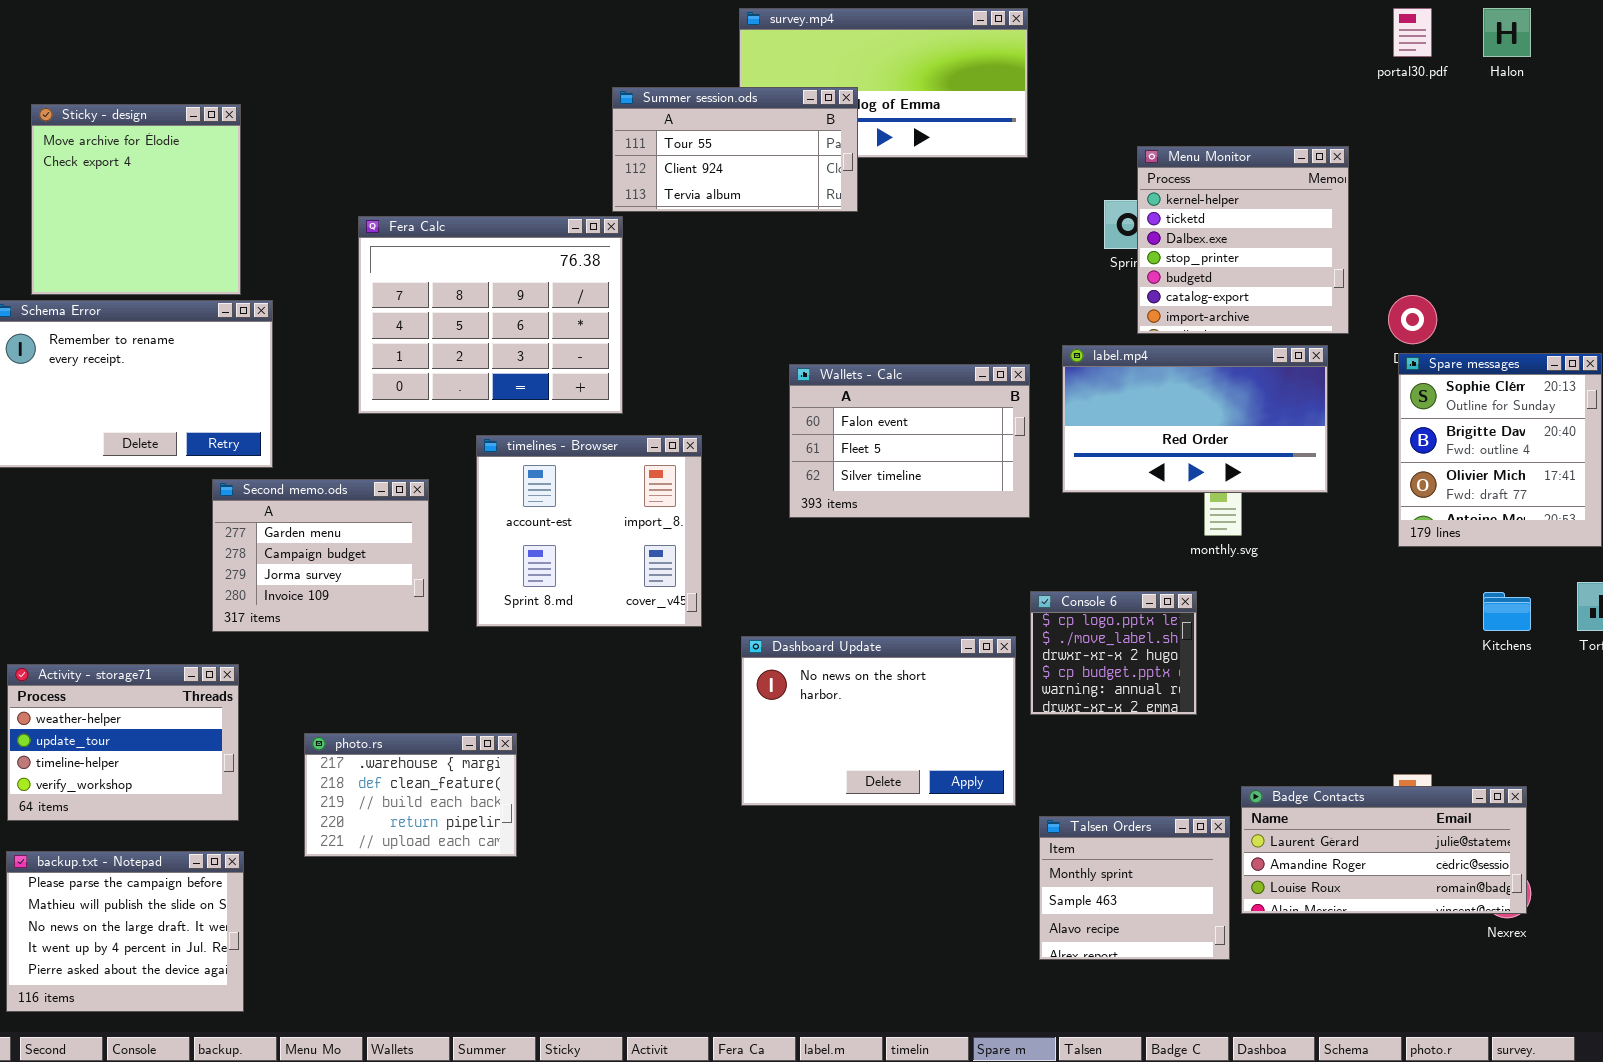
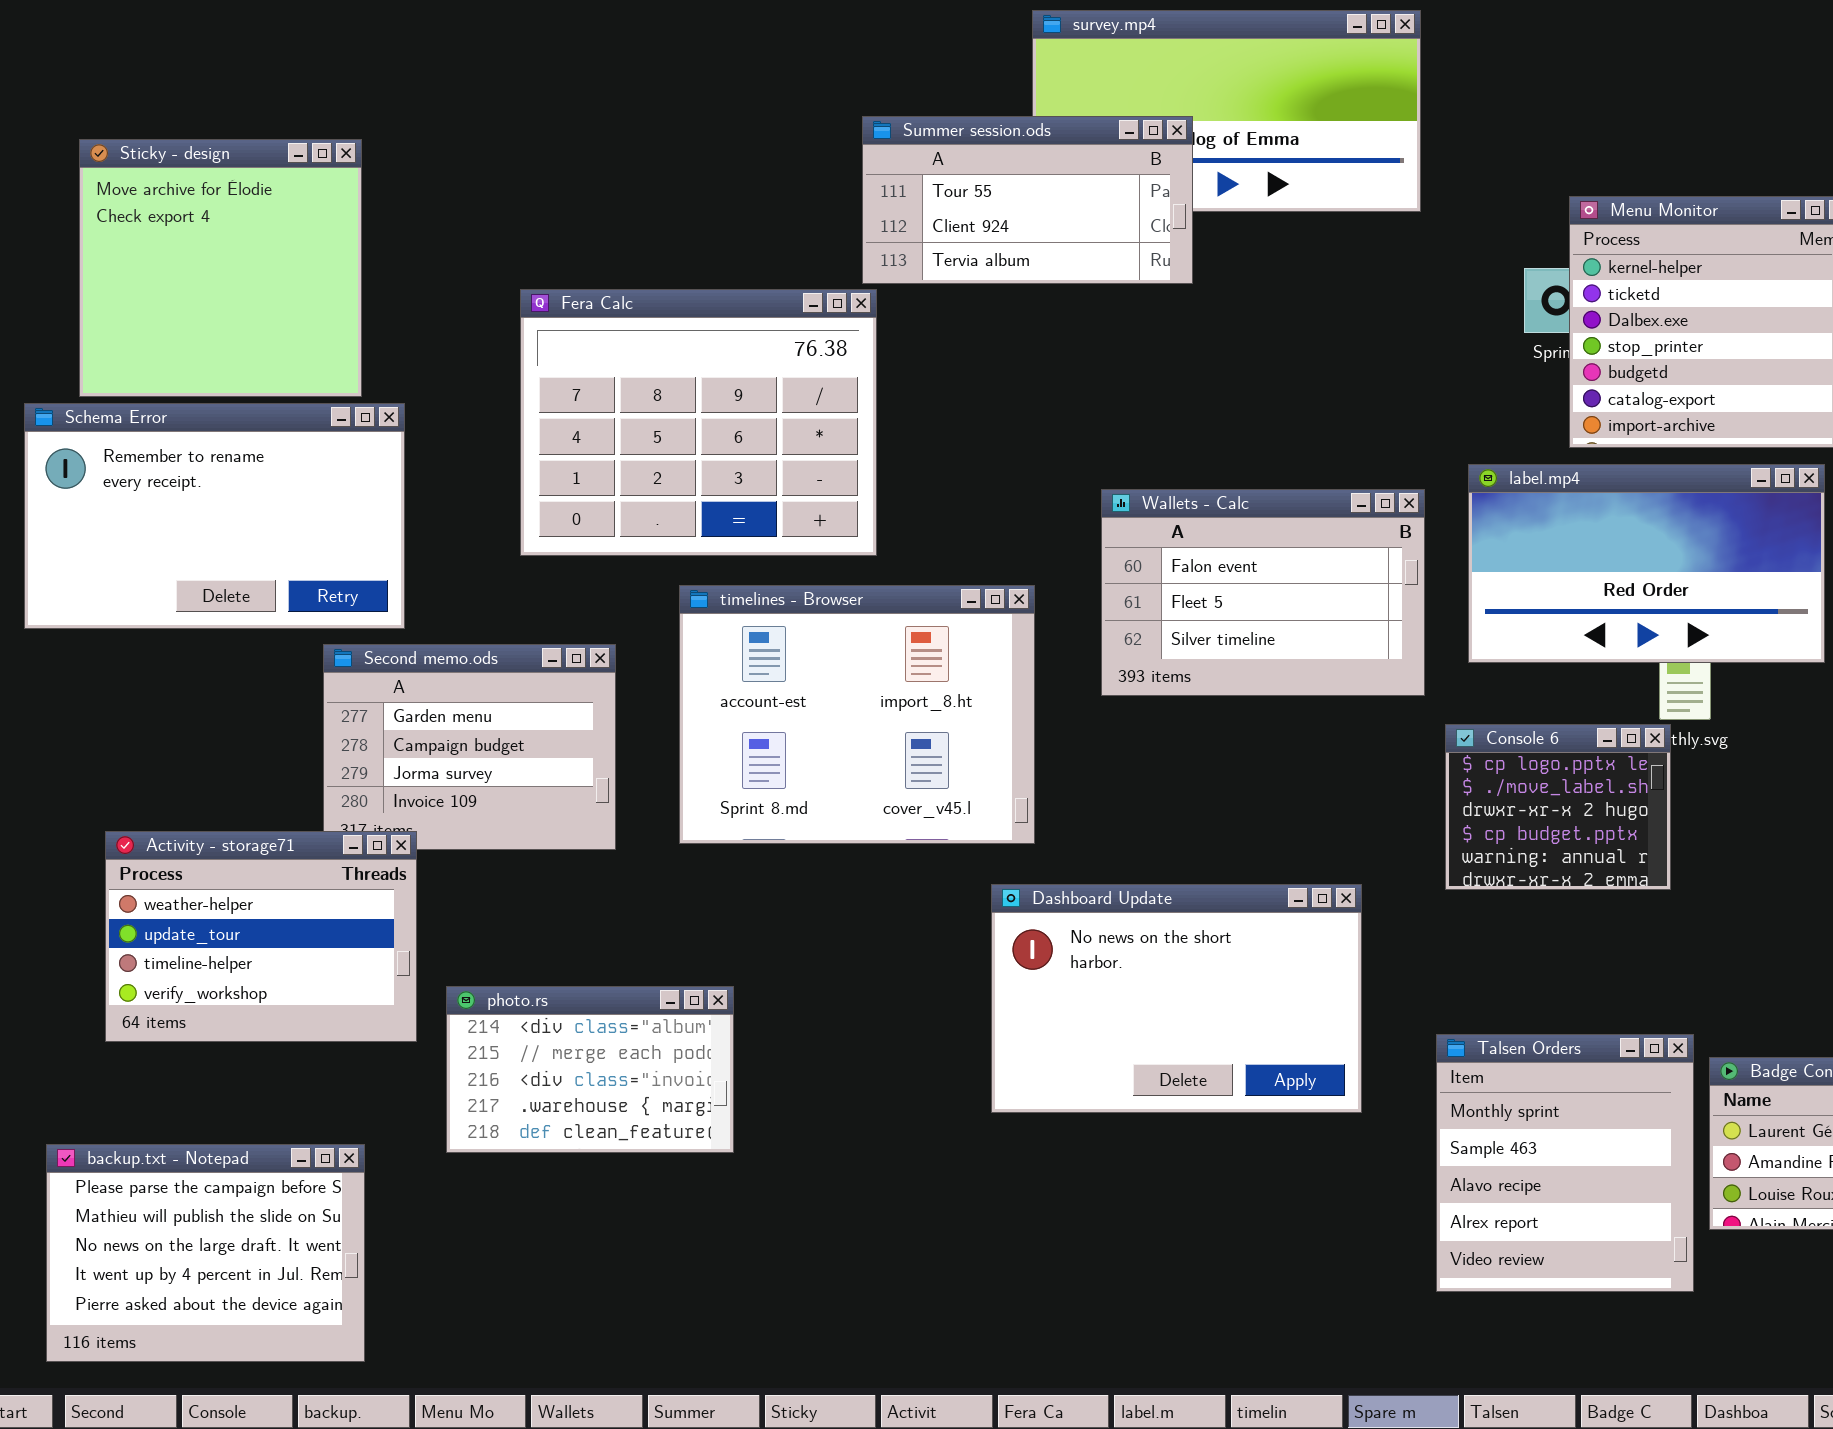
timelines - Browser: [476,435,702,627] -> [679,585,1035,844], resized
Console 6: [1030,591,1197,715] -> [1445,724,1671,890], moved
Dashboard Update: [741,636,1016,806] -> [991,884,1362,1113], moved
Activity - storage71: [7,664,239,821] -> [105,831,417,1042], moved
photo.rs: [304,733,517,857] -> [446,986,734,1153], scrolled up 3 rows
Talsen Orders: [1039,816,1230,960] -> [1436,1034,1694,1292], resized

